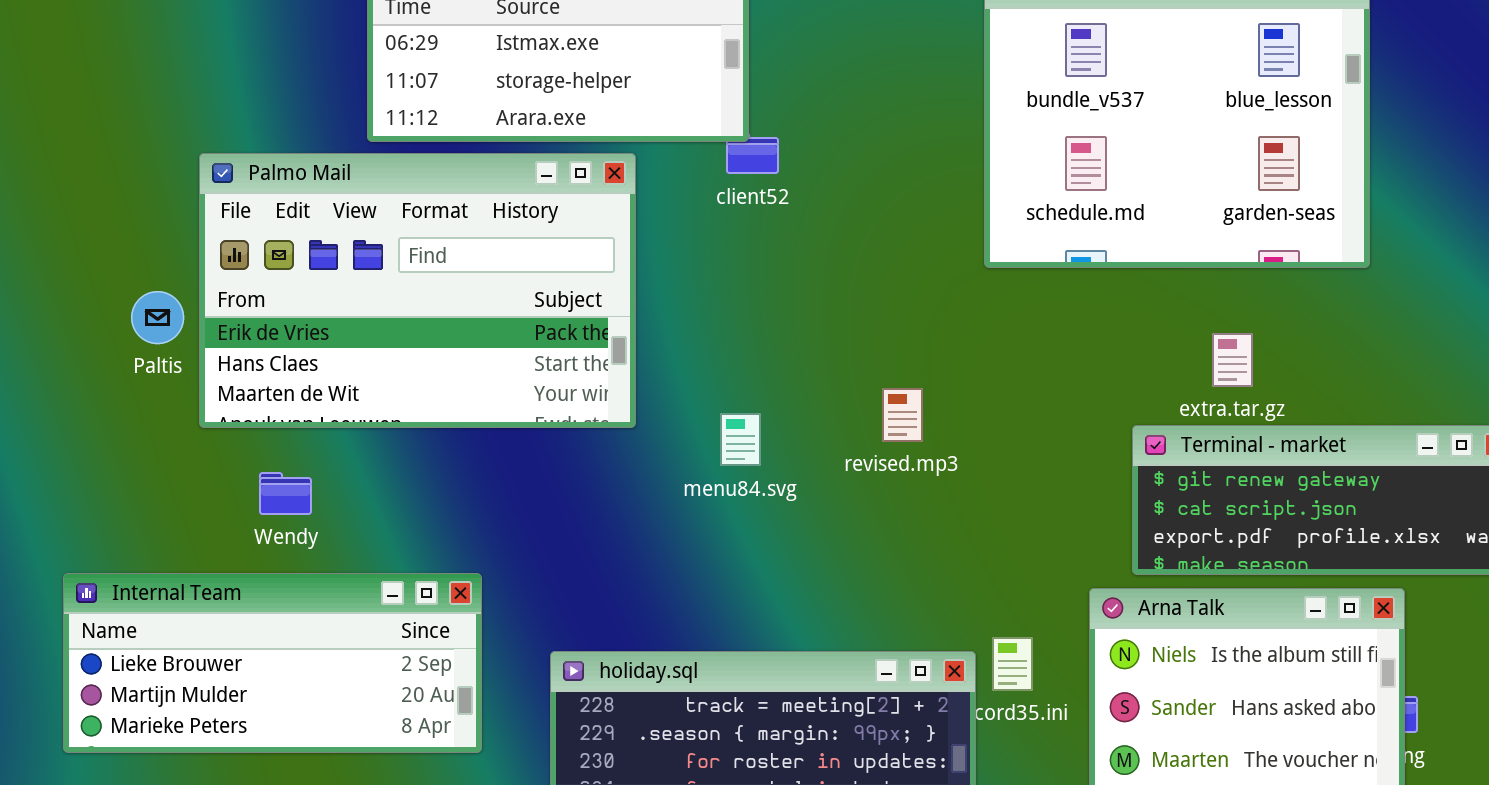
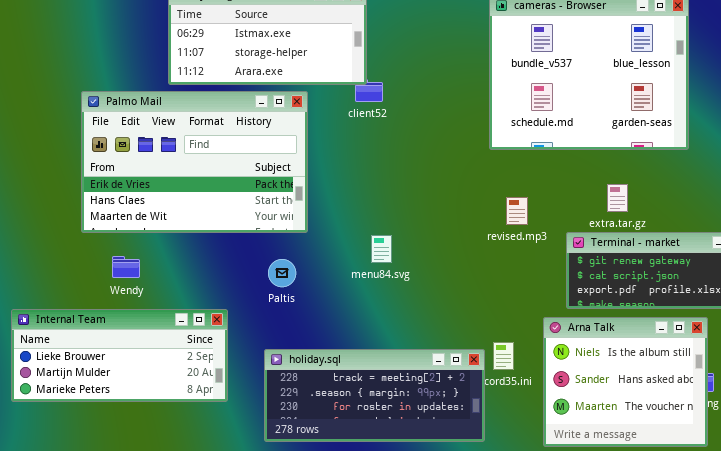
Paltis: [131,291,184,344] -> [268,259,296,287], moved
revised.mp3: [882,388,923,442] -> [506,197,528,225], moved
menu84.svg: [720,413,761,466] -> [371,235,392,263], moved

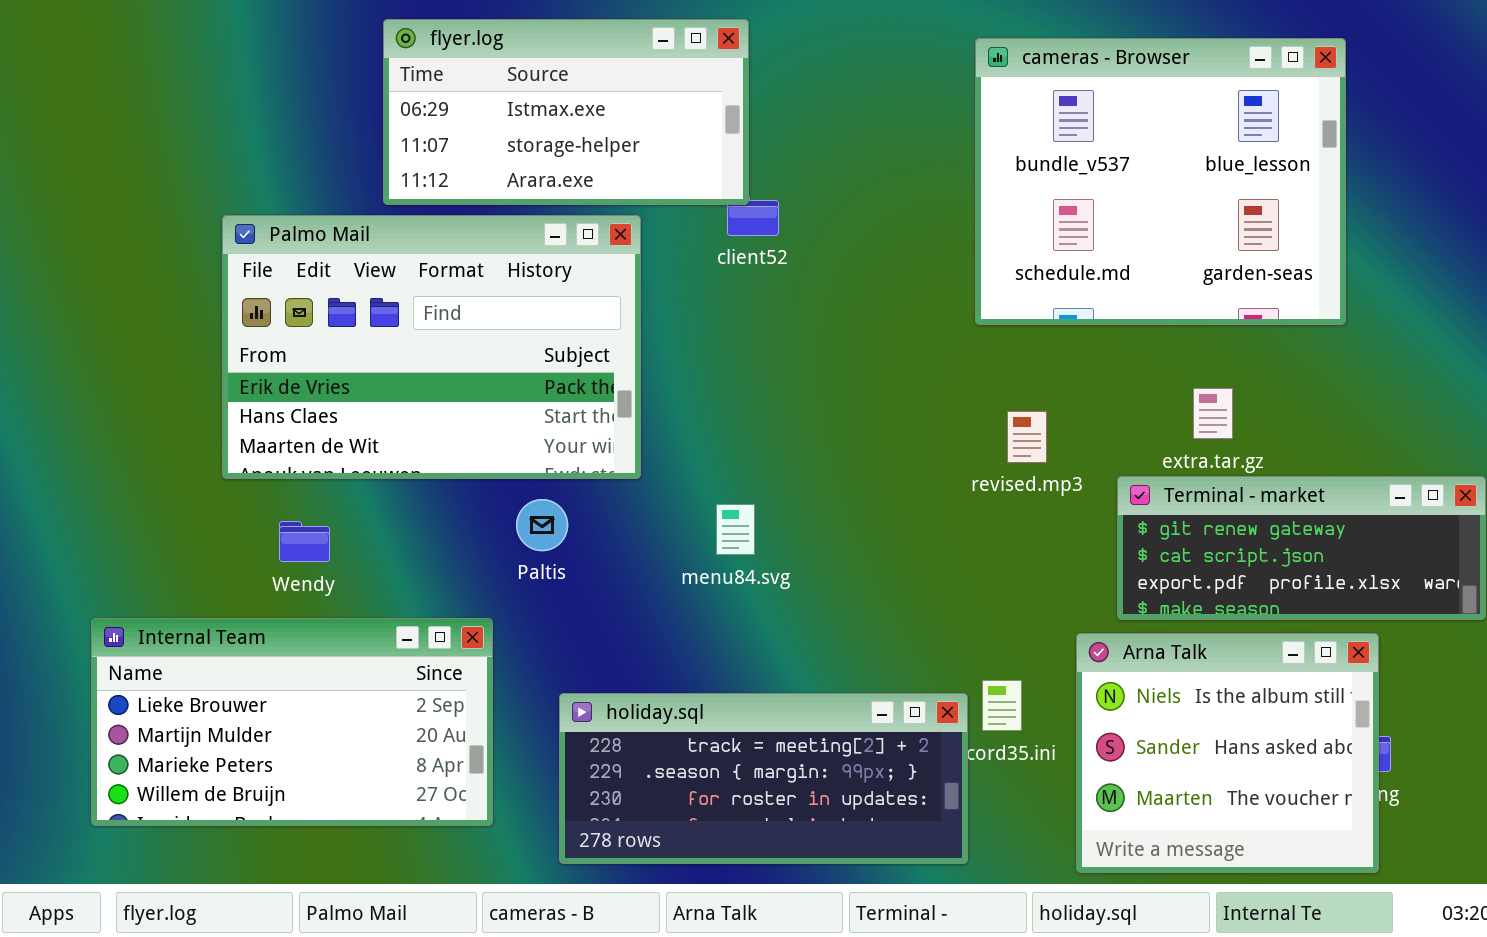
menu84.svg: [371,235,392,263] -> [716,504,755,555], moved
Paltis: [268,259,296,287] -> [516,499,568,551], moved
Internal Team: [11,309,228,402] -> [91,618,493,826], resized

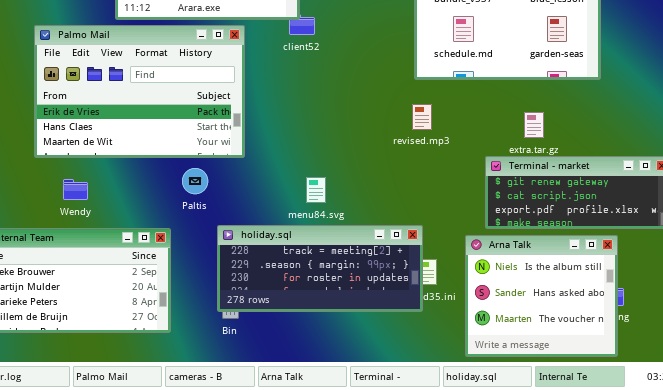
revised.mp3: [1007,411,1047,463] -> [412,104,432,130], moved
menu84.svg: [716,504,755,555] -> [306,177,326,203], moved
holiday.sql: [559,693,968,864] -> [217,225,423,312], moved

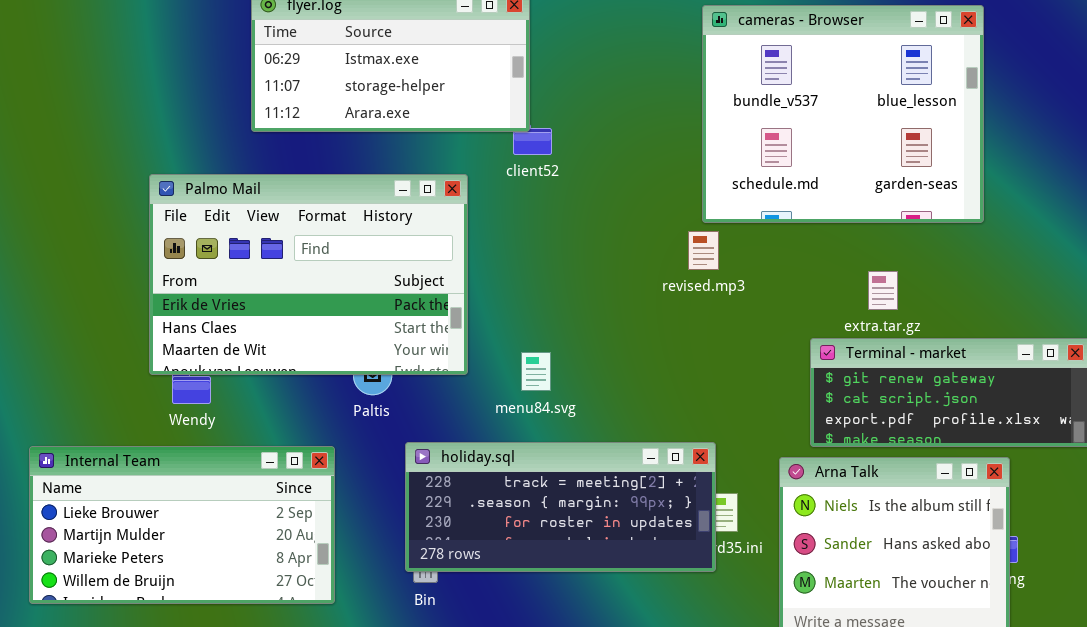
Palmo Mail: [34,25,245,158] -> [149,174,468,375], moved
revised.mp3: [412,104,432,130] -> [688,231,719,270], moved
menu84.svg: [306,177,326,203] -> [521,352,551,391], moved

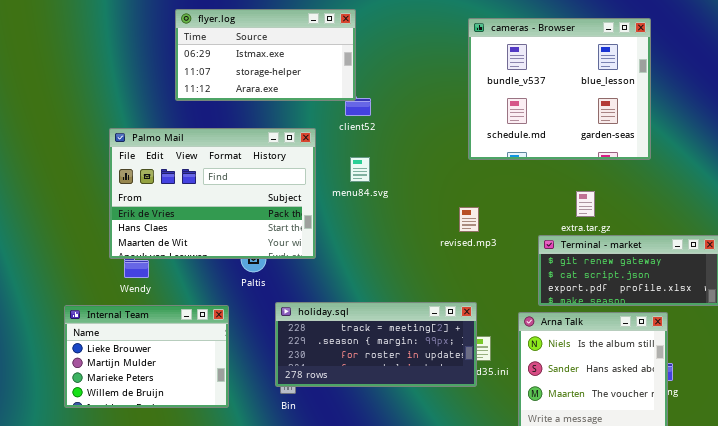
revised.mp3: [688,231,719,270] -> [459,207,479,232], moved
menu84.svg: [521,352,551,391] -> [350,157,370,182], moved
Internal Team: [29,446,335,604] -> [64,305,229,408], resized

